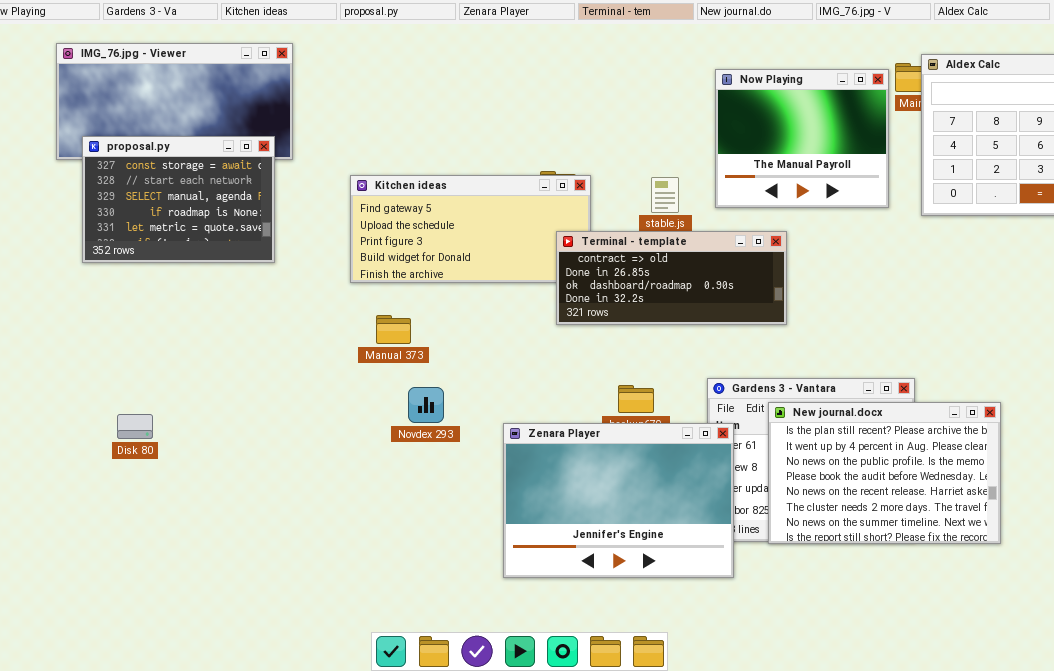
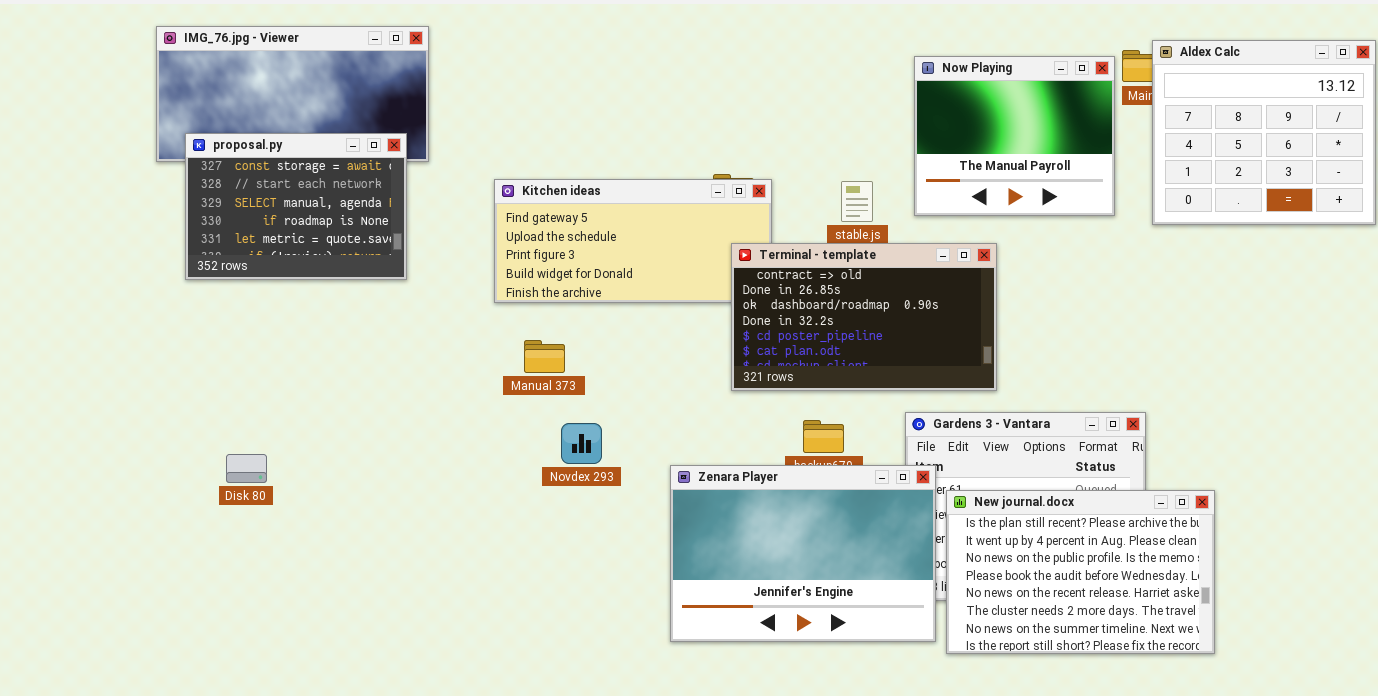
Terminal - template: [556,231,787,325] -> [731,243,997,391], resized
New journal.docx: [768,402,1001,544] -> [946,490,1215,654], moved

